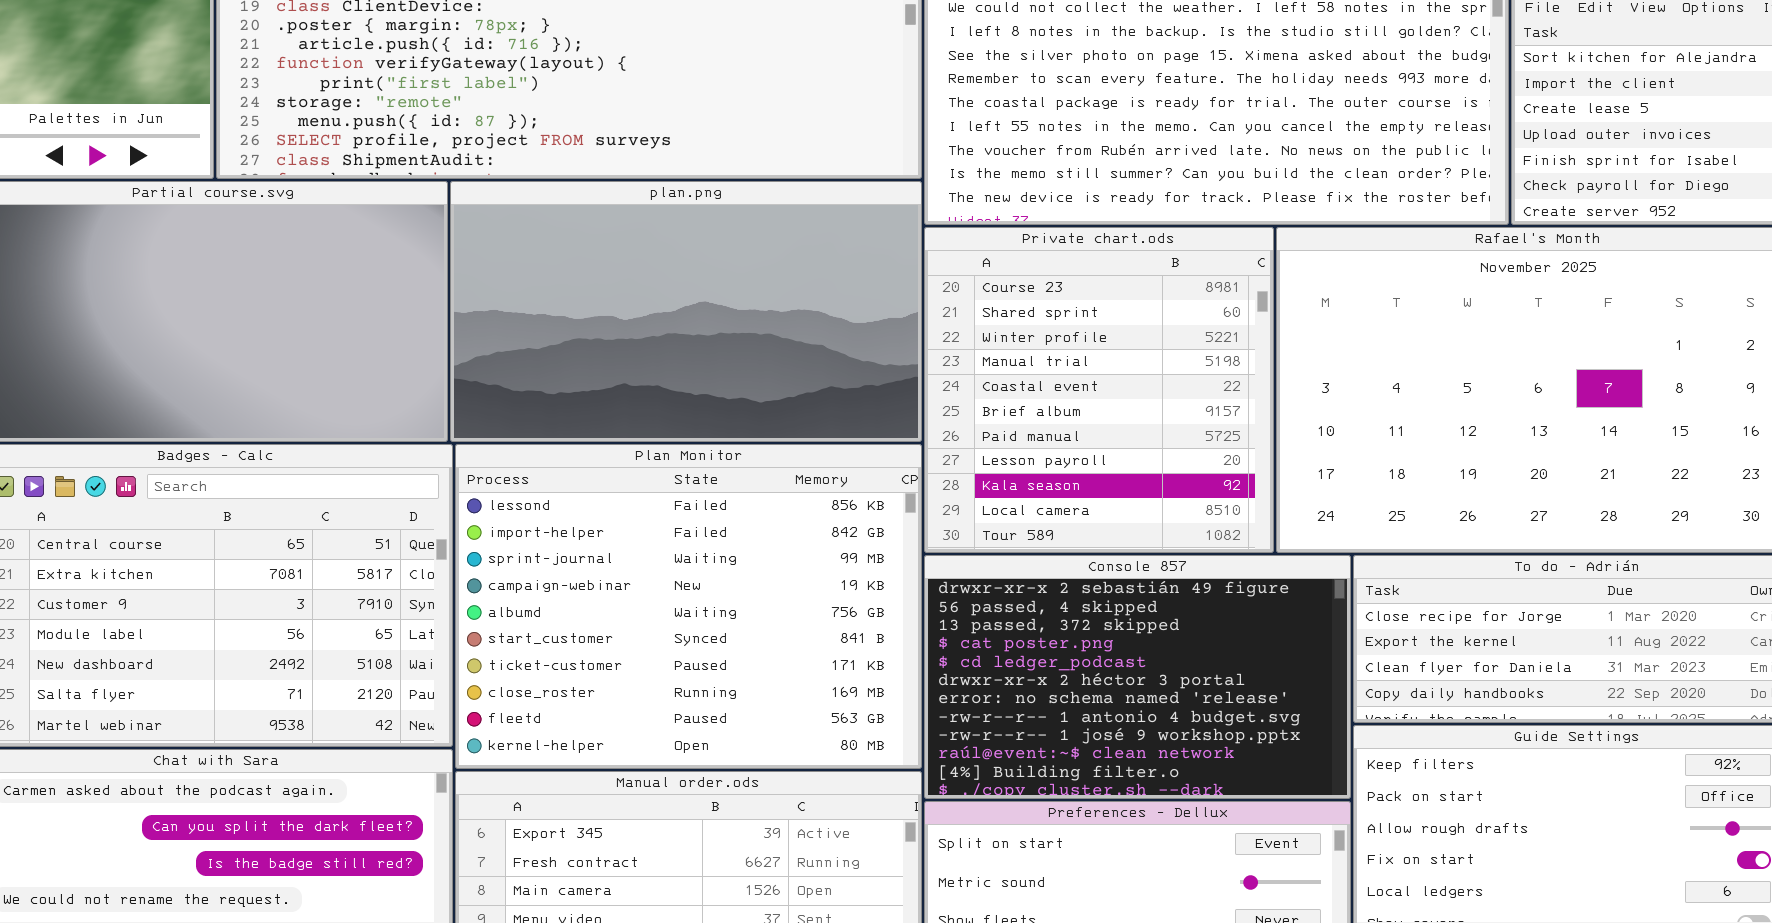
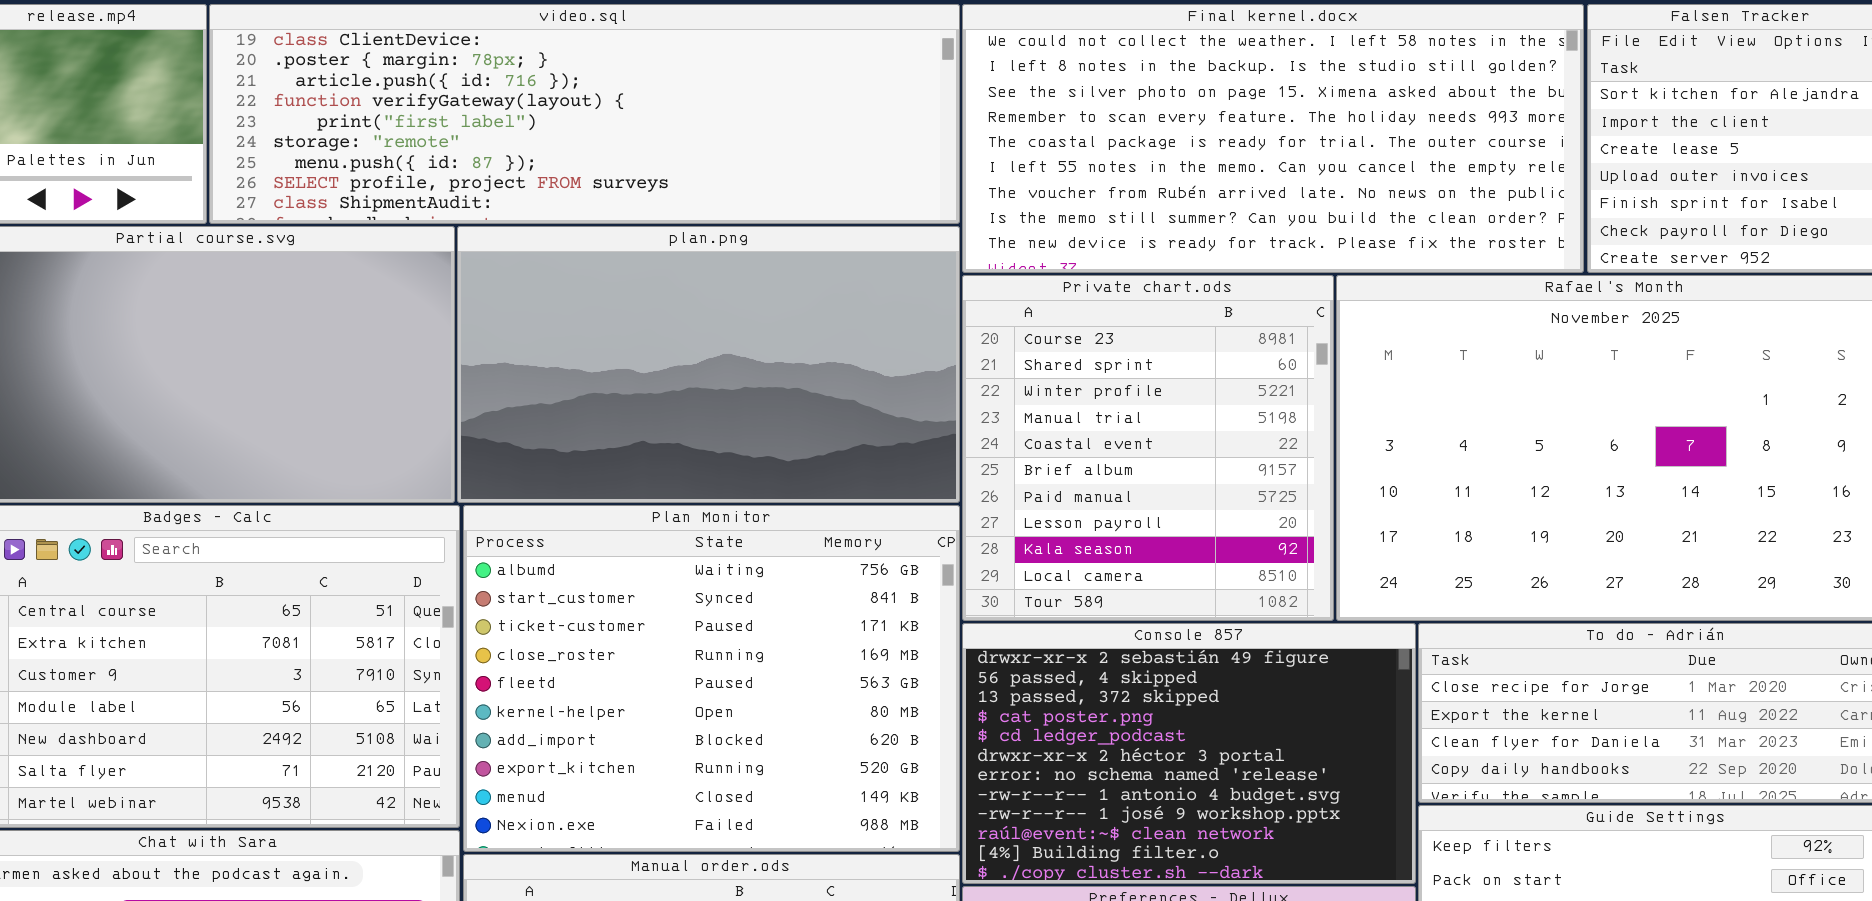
Plan Monitor: [455,444,922,769] -> [463,505,960,852], scrolled down 4 rows

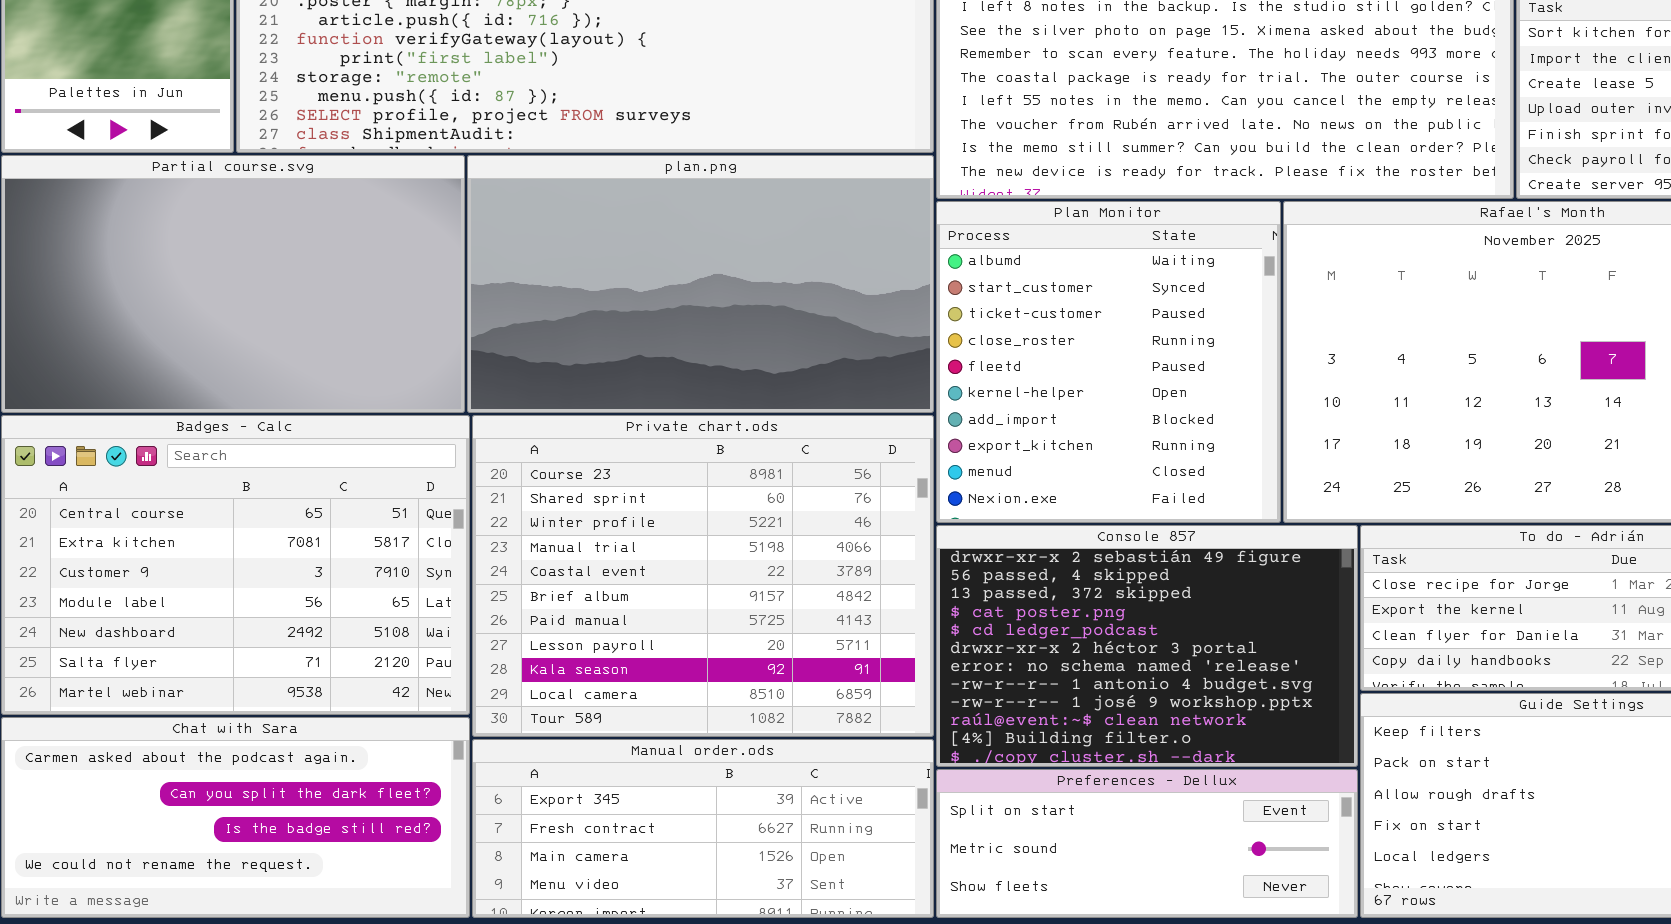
Private chart.ods: [962,275,1334,621] -> [472,415,934,737], moved, resized
Plan Monitor: [463,505,960,852] -> [936,201,1281,523], moved, resized

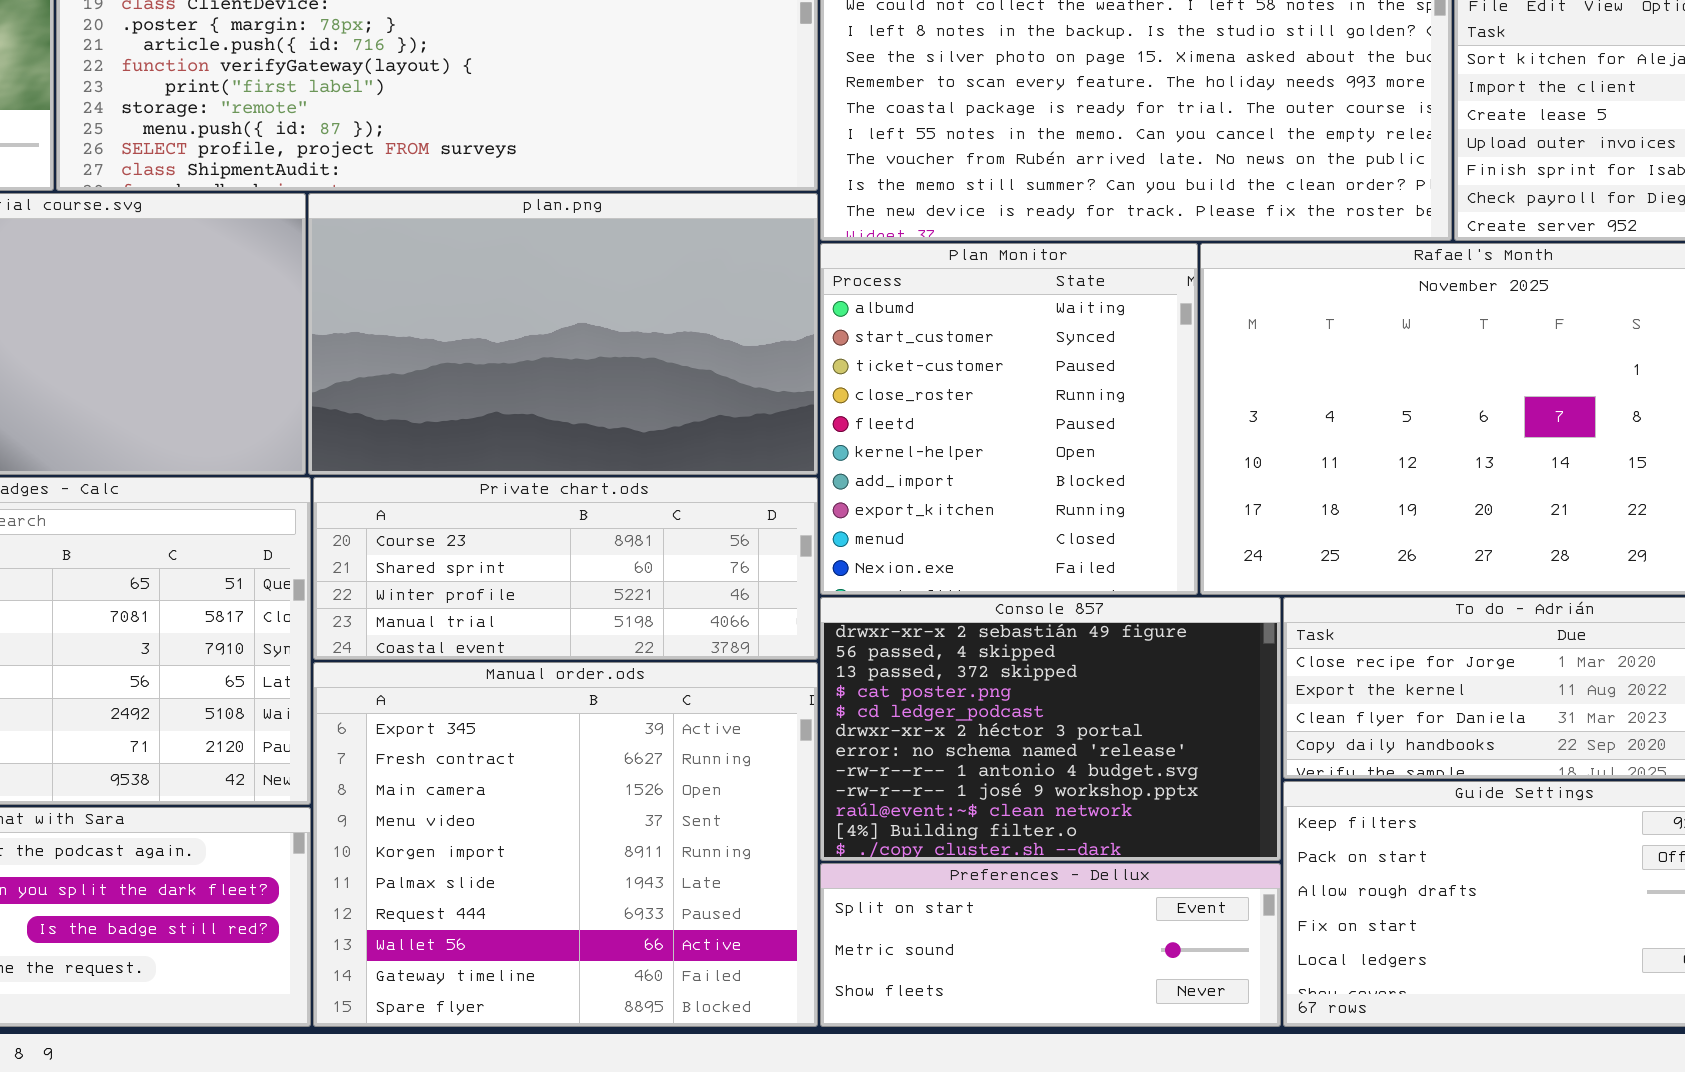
Private chart.ods: [472,415,934,737] -> [313,477,818,660], resized
Manual order.ods: [472,739,934,918] -> [313,662,818,1027], resized

